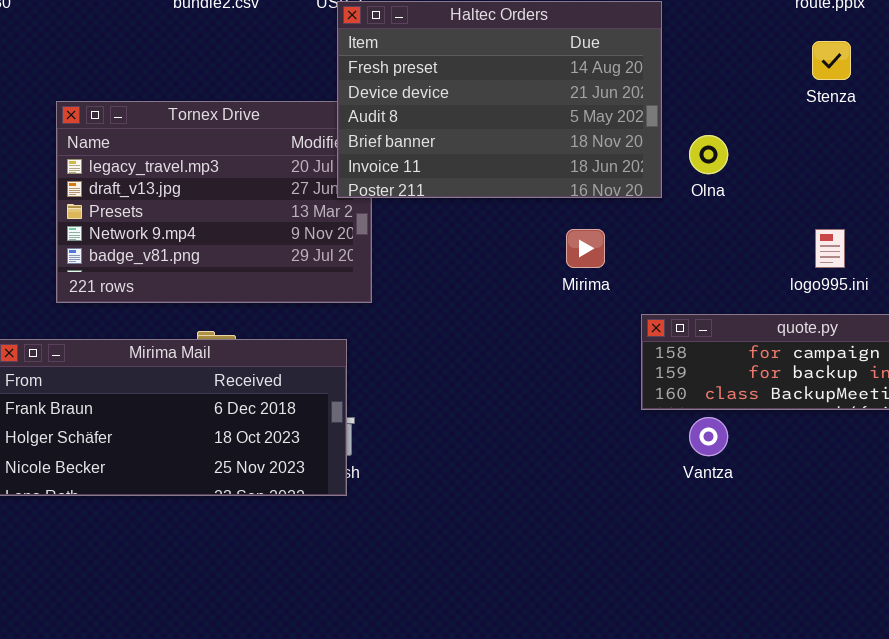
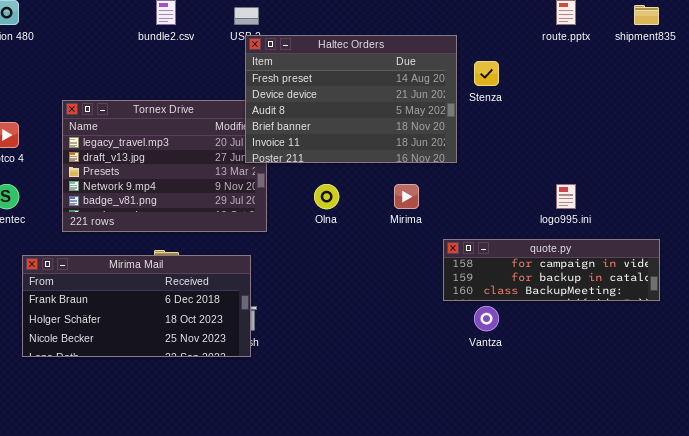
Stenza: [812,41,851,80] -> [474,61,499,86], moved
Olna: [689,135,728,174] -> [314,184,339,209], moved

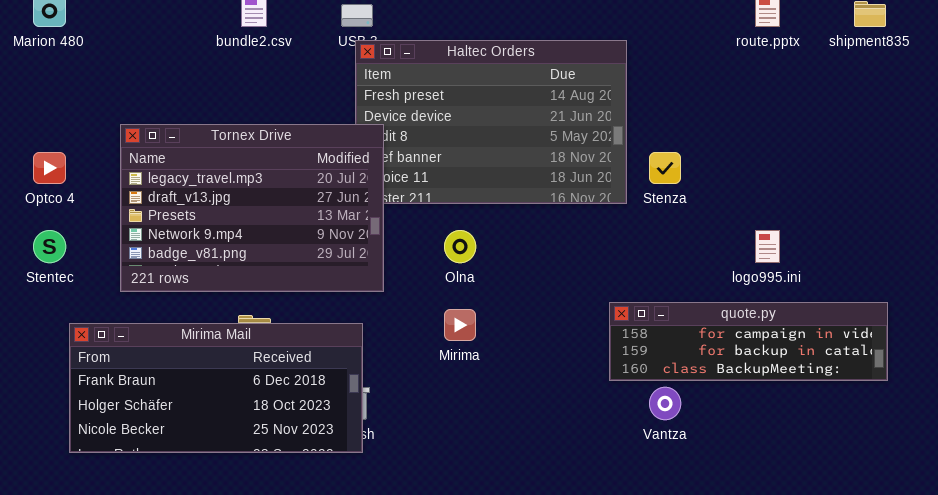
Stenza: [474,61,499,86] -> [649,152,681,184], moved
Tornex Drive: [62,100,267,232] -> [120,124,384,292], raised
Mirima: [394,184,419,209] -> [444,309,476,341], moved

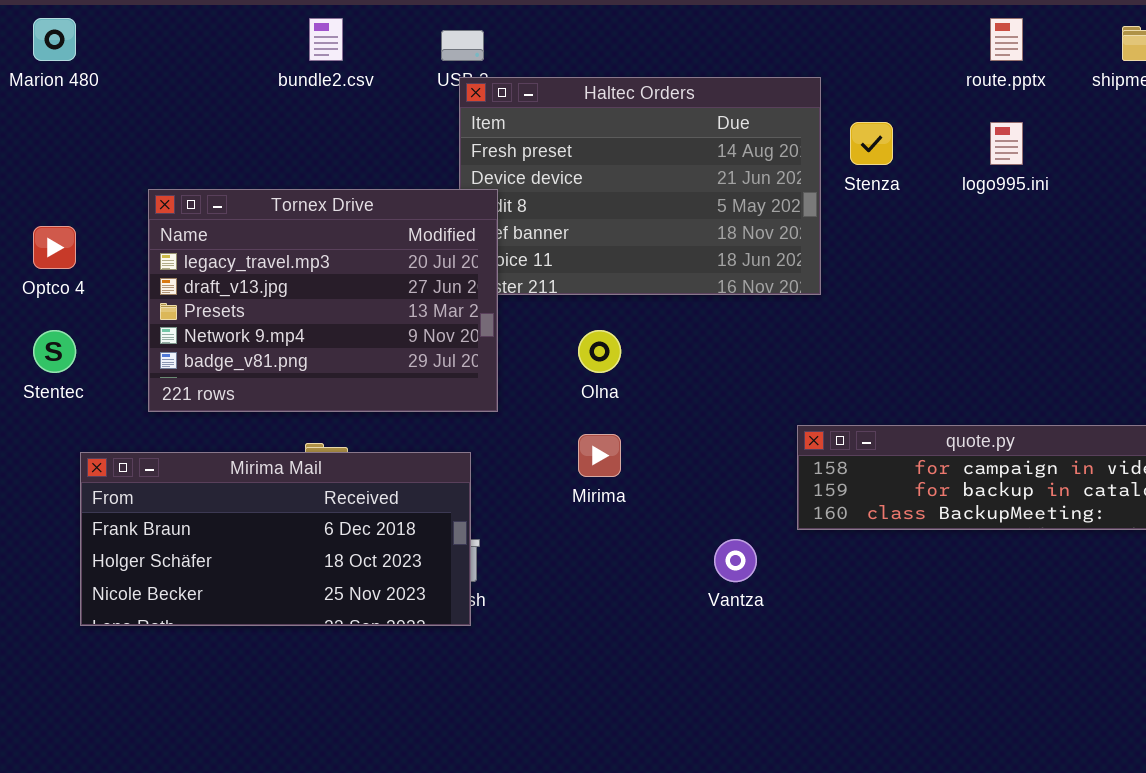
Stenza: [649,152,681,184] -> [850,122,893,165], moved
logo995.ini: [755,230,780,263] -> [990,122,1023,165], moved
Vantza: [649,387,681,420] -> [714,539,757,582], moved

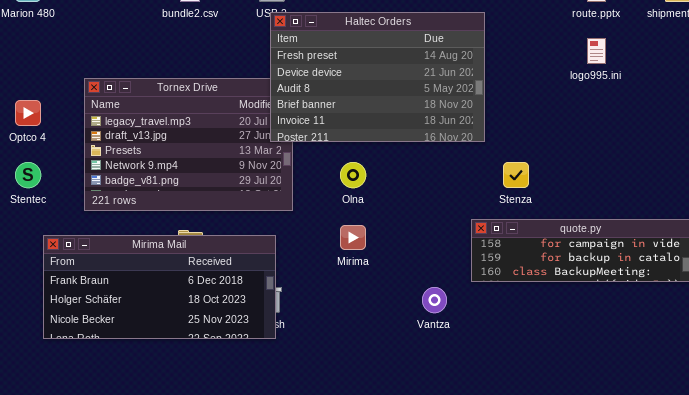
Haltec Orders: [459,77,821,295] -> [270,12,485,142], raised
Stenza: [850,122,893,165] -> [503,162,529,188], moved

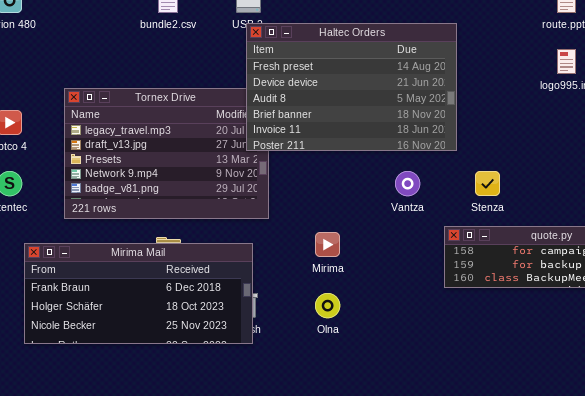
Olna: [340,162,366,188] -> [315,293,340,318], moved
Vantza: [422,287,447,313] -> [395,171,420,196], moved

